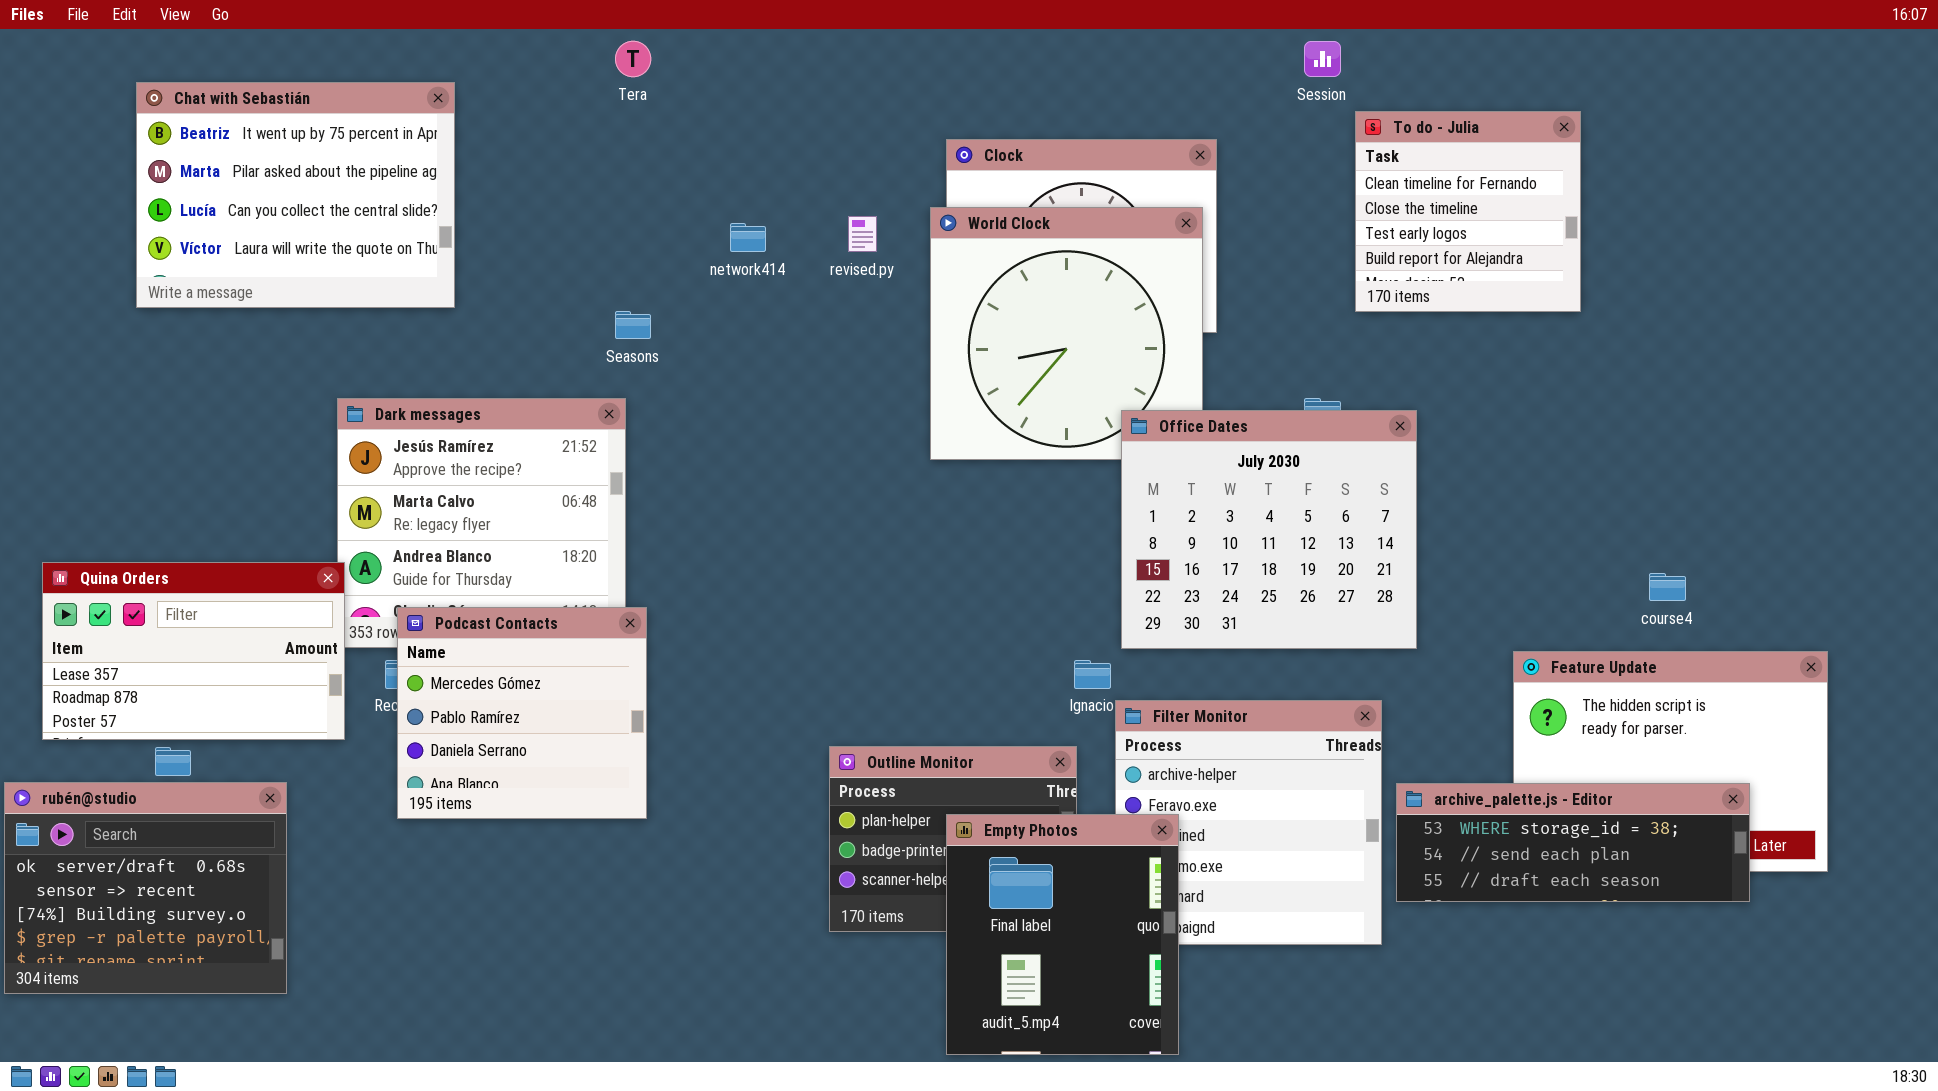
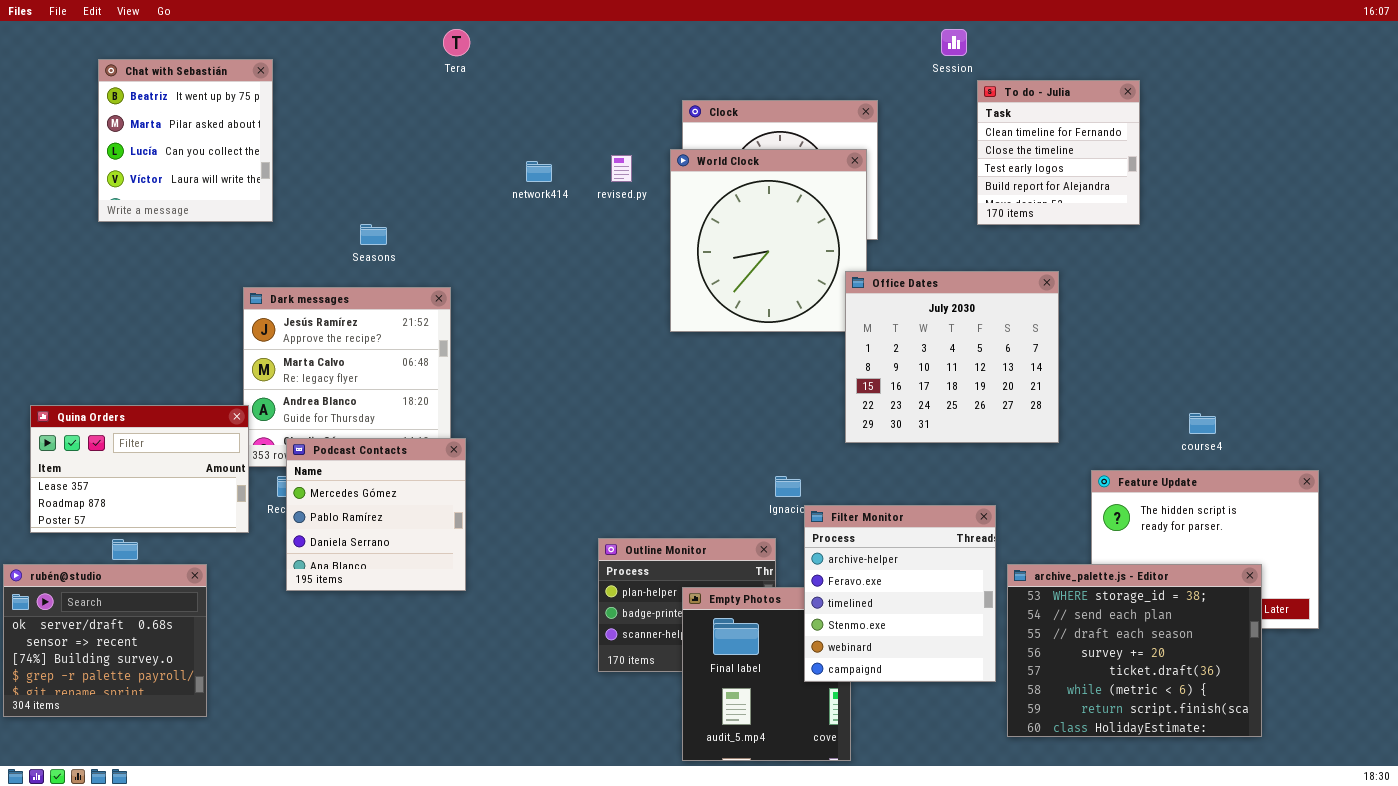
Chat with Sebastián: [136,82,455,308] -> [98,59,273,222], resized
Seasons: [615,311,651,339] -> [360,224,387,245], moved
Office Dates: [1121,410,1417,649] -> [845,271,1059,443], moved
Filter Monitor: [1115,700,1382,945] -> [804,505,996,682], raised
archive_palette.js - Editor: [1396,783,1750,902] -> [1007,564,1262,737], resized

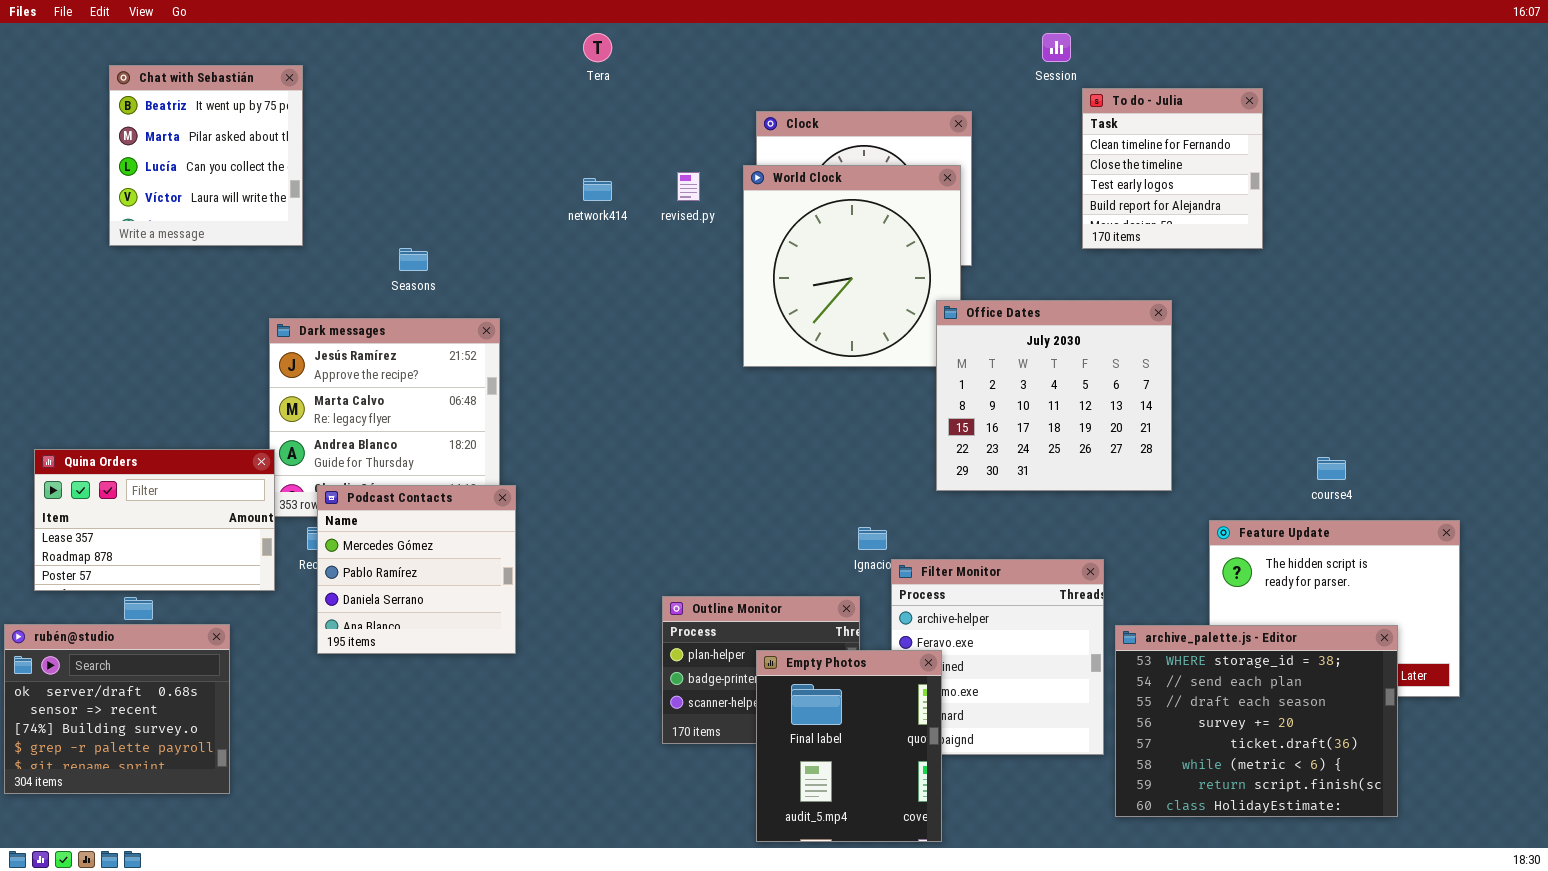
Tera: [443,29,470,56] -> [583,33,612,62], moved
Empty Photos: [682,587,851,761] -> [756,650,942,842], raised

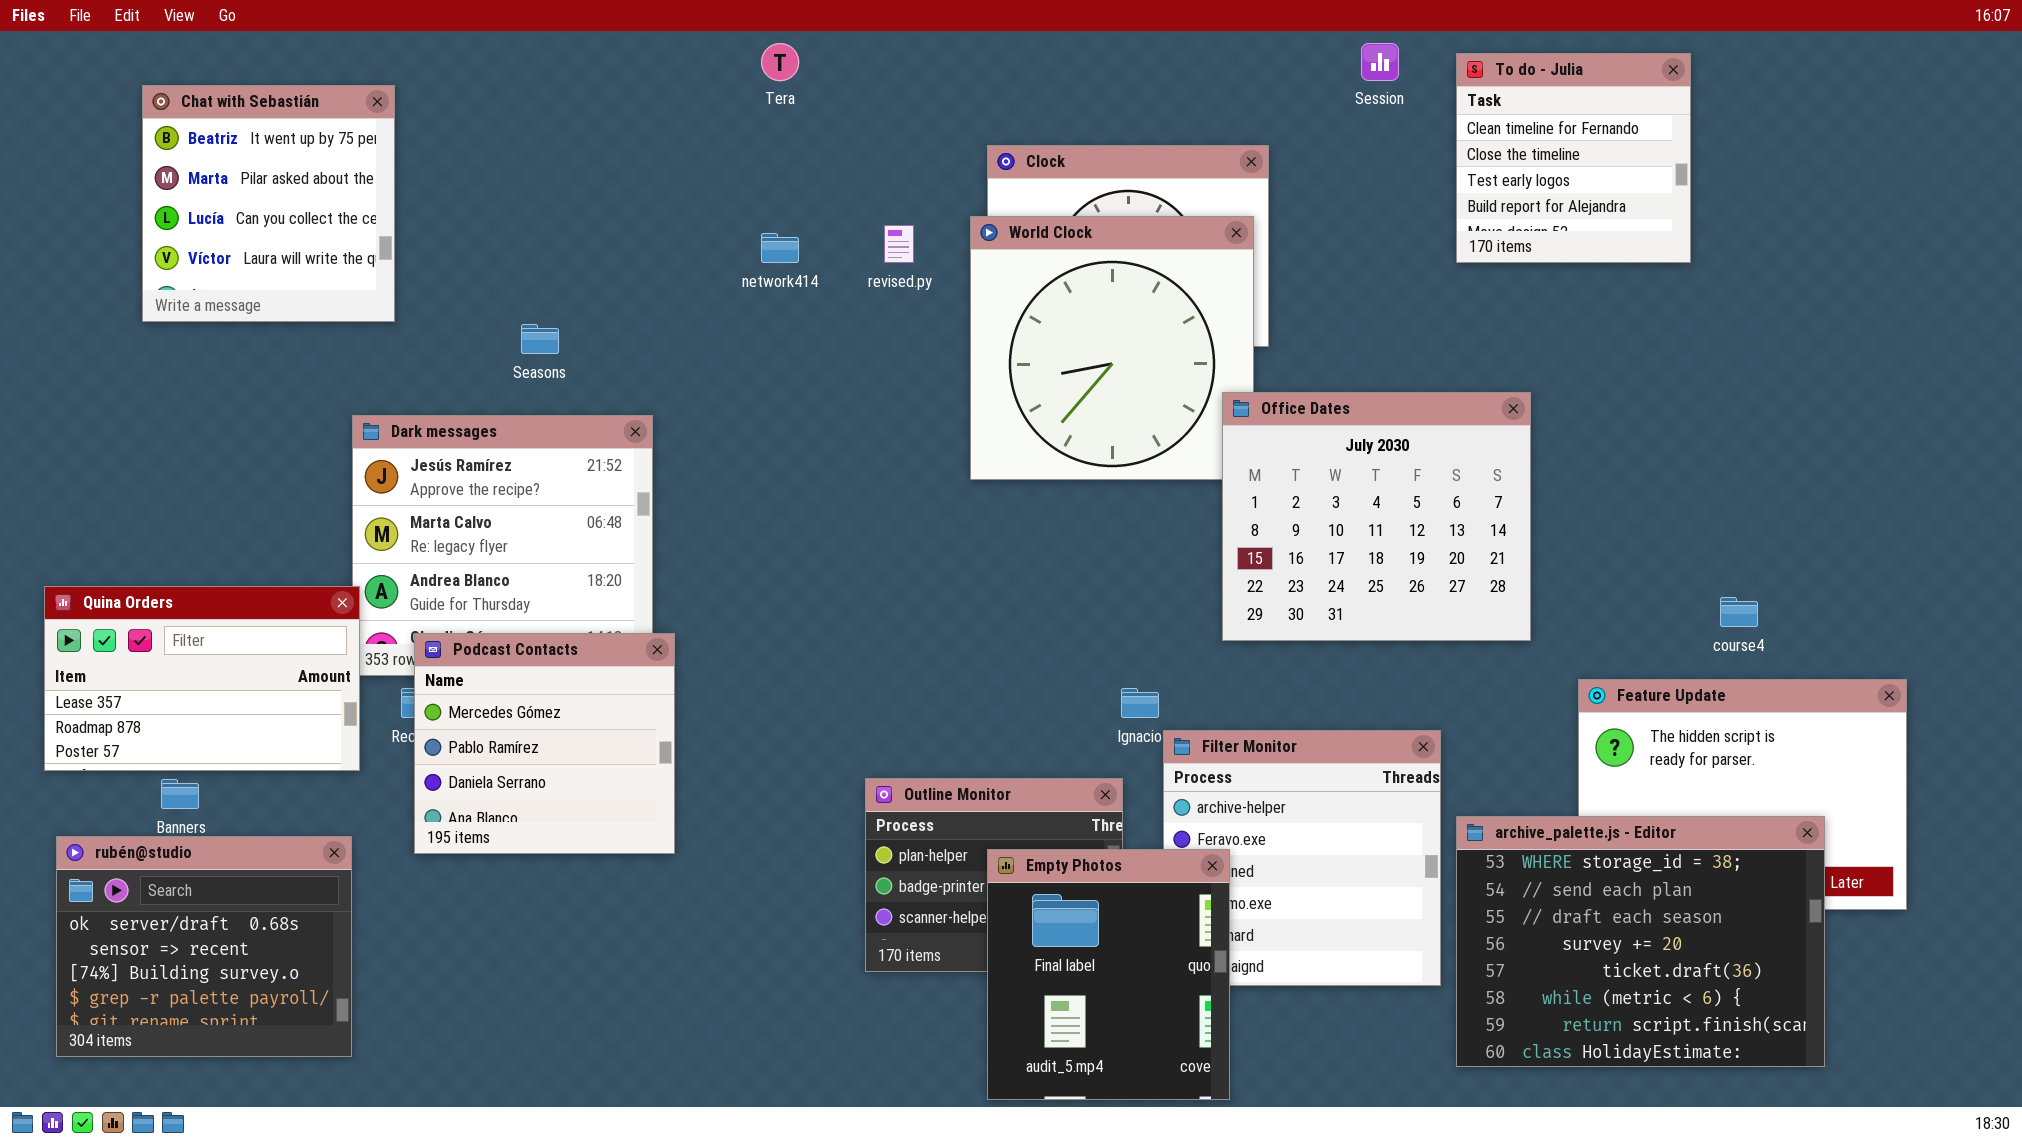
To do - Julia: [1082,88,1263,249] -> [1456,53,1691,263], moved
rubén@studio: [4,624,230,794] -> [56,836,352,1057], moved

